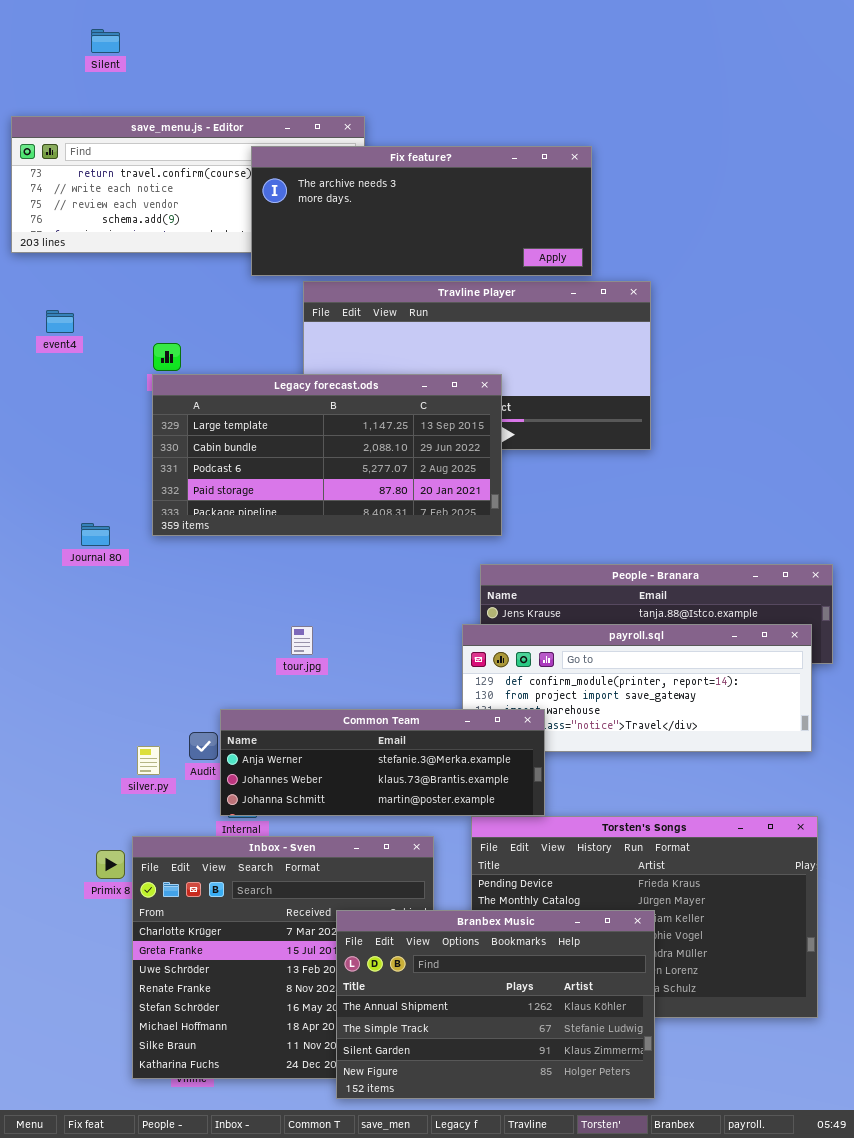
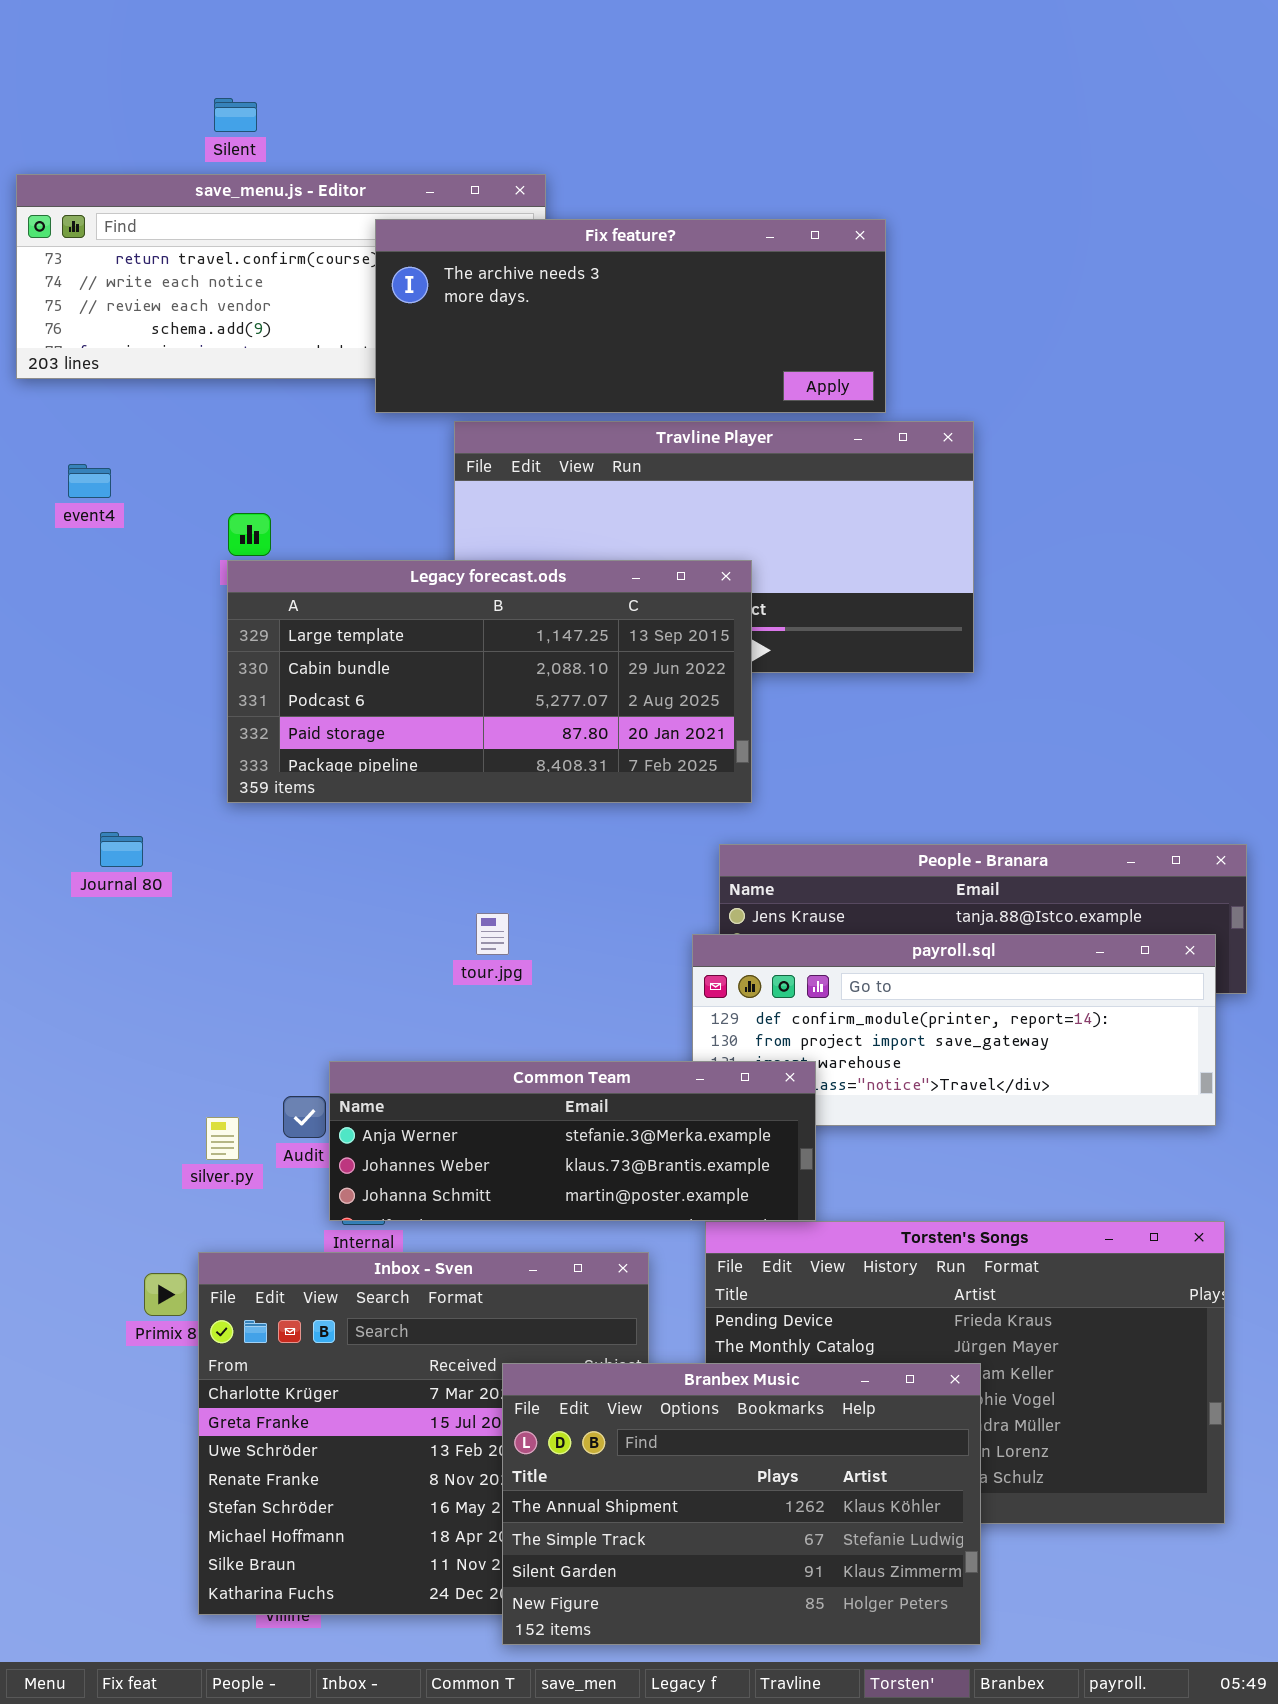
Silent: [91,29,120,53] -> [214,98,257,132], moved
Journal 80: [81,523,110,546] -> [100,832,143,867], moved
tour.jpg: [291,626,313,655] -> [476,913,509,955], moved

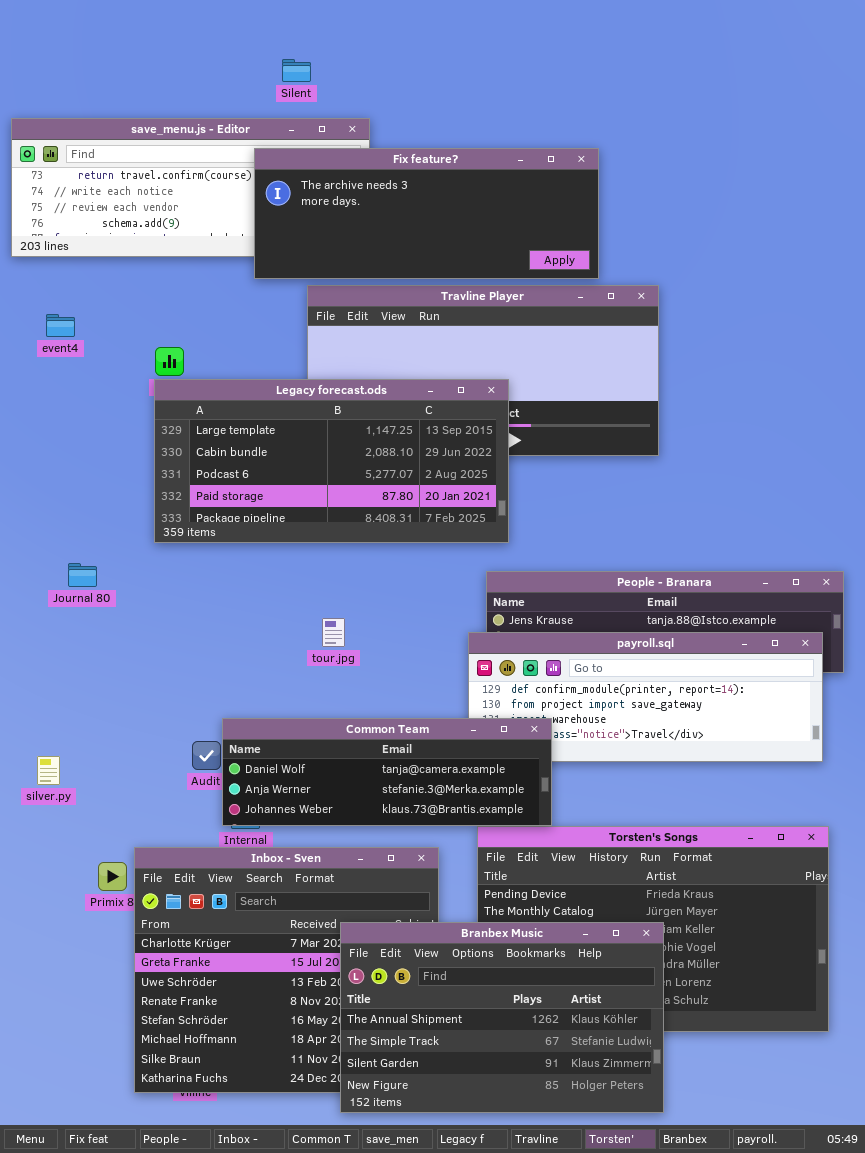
Silent: [214,98,257,132] -> [282,59,311,82], moved
Common Team: [329,1061,816,1221] -> [222,718,552,826], scrolled up 1 row
silver.py: [206,1117,239,1160] -> [37,756,60,785], moved

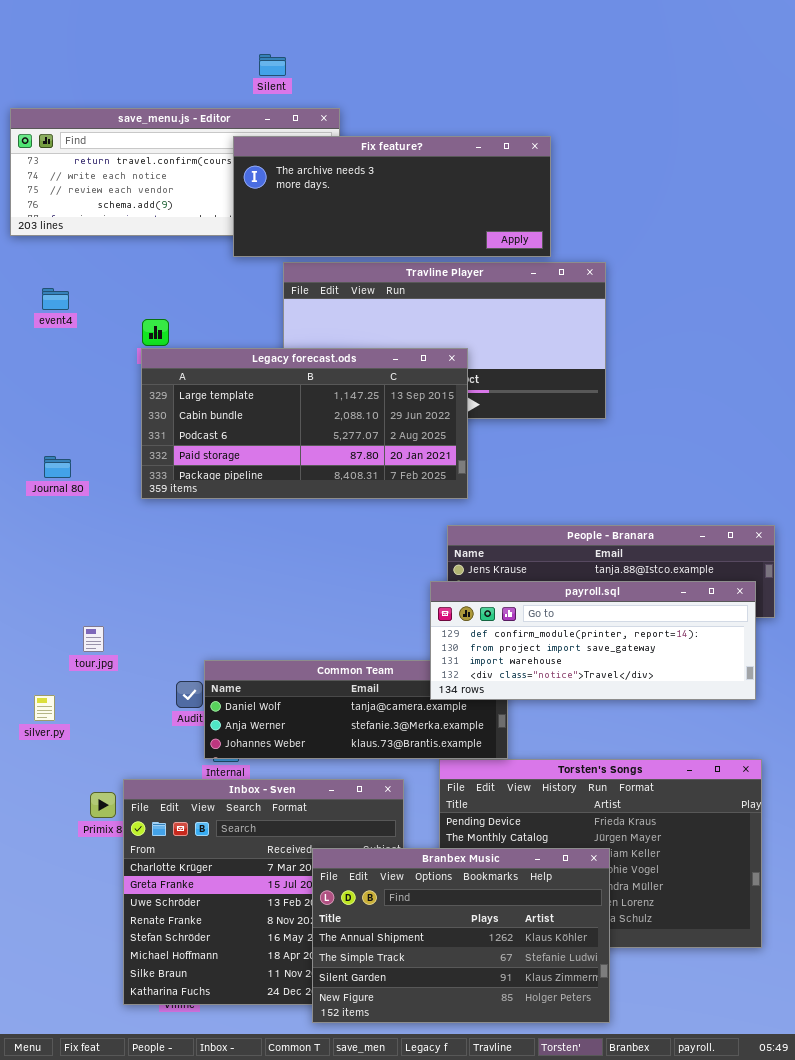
Journal 80: [68,563,97,587] -> [44,456,71,478], moved
tour.jpg: [322,618,345,647] -> [83,626,104,652], moved
payroll.sql: [468,632,823,762] -> [430,581,756,700], raised

